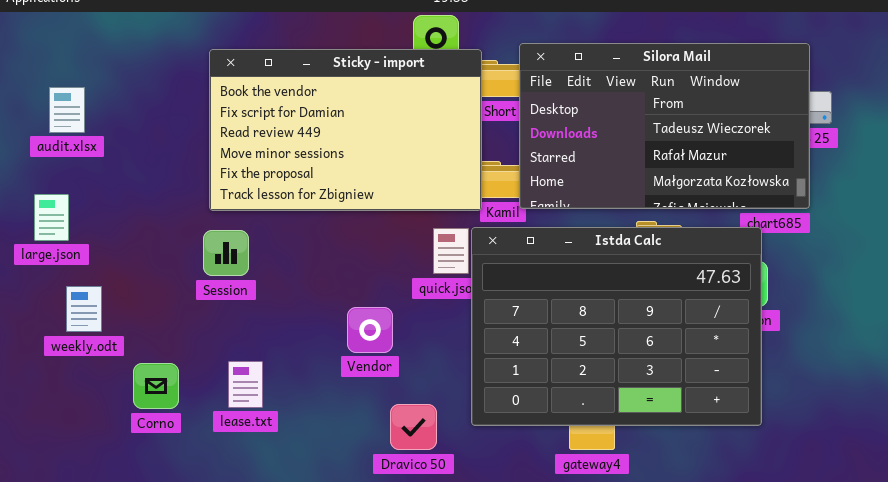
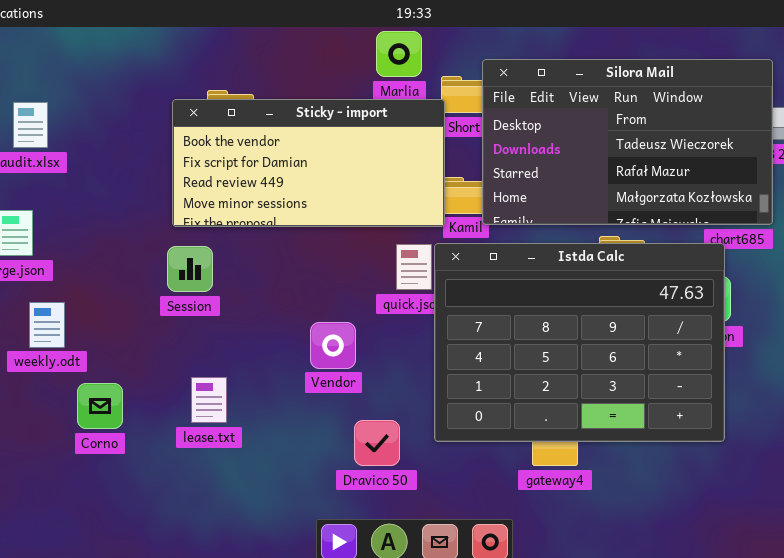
Sticky - import: [209,49,482,211] -> [172,99,445,227], resized
Corno: [133,363,179,409] -> [77,383,123,429], moved

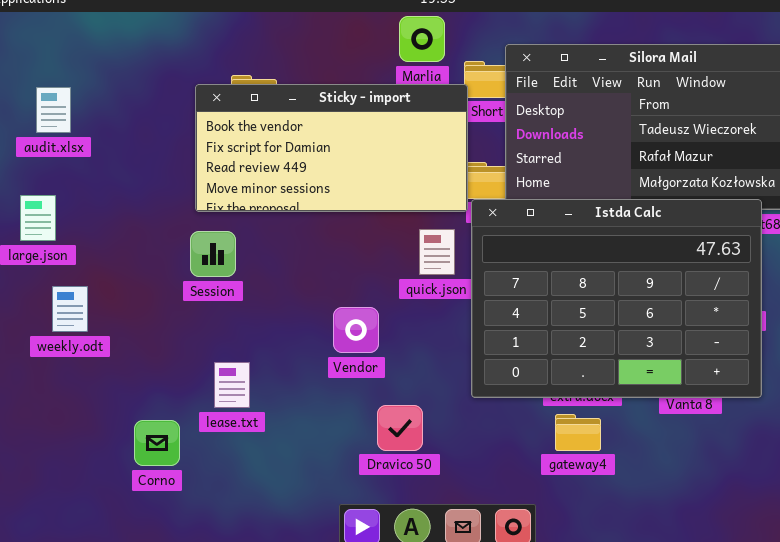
Istda Calc: [434,243,725,442] -> [471,199,762,398], moved
Corno: [77,383,123,429] -> [134,420,180,466], moved

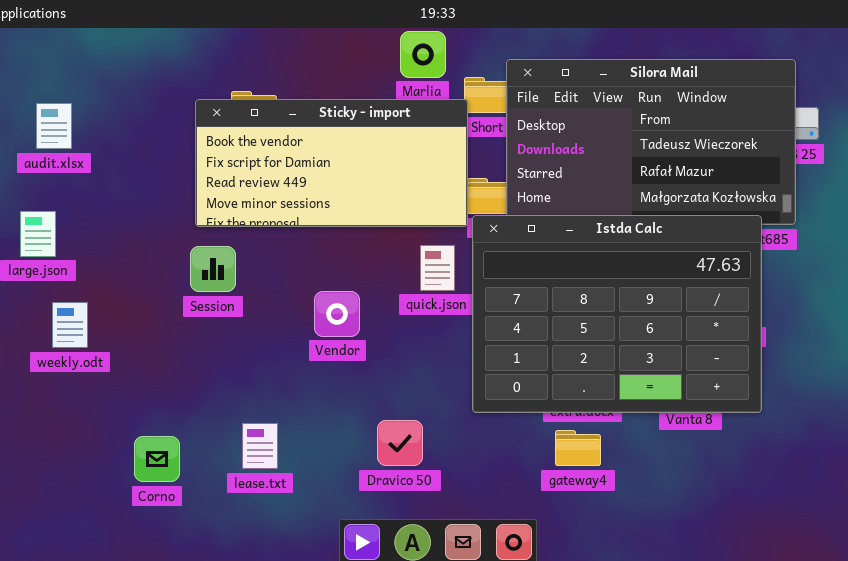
Vendor: [333,307,379,353] -> [314,291,360,337], moved
lease.txt: [214,362,250,408] -> [242,423,278,469], moved

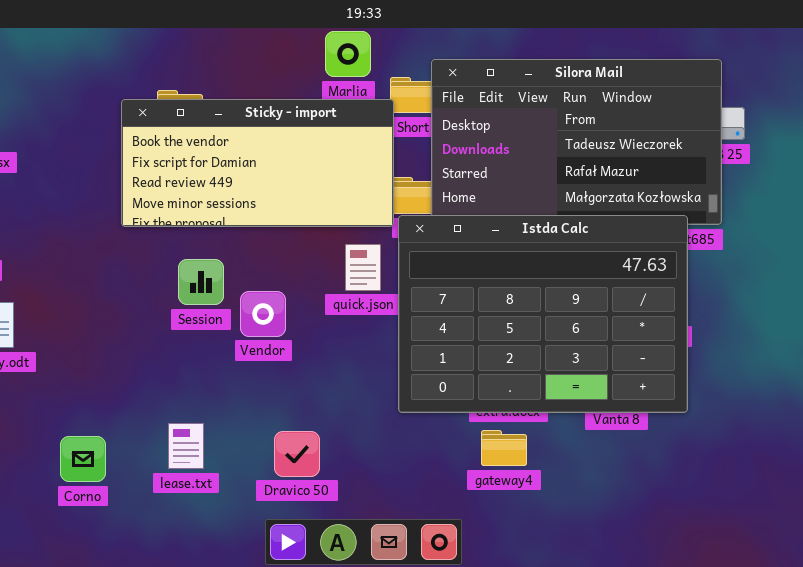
Session: [190,246,236,292] -> [178,259,224,305], moved
Dravico 50: [377,420,423,466] -> [274,431,320,477], moved

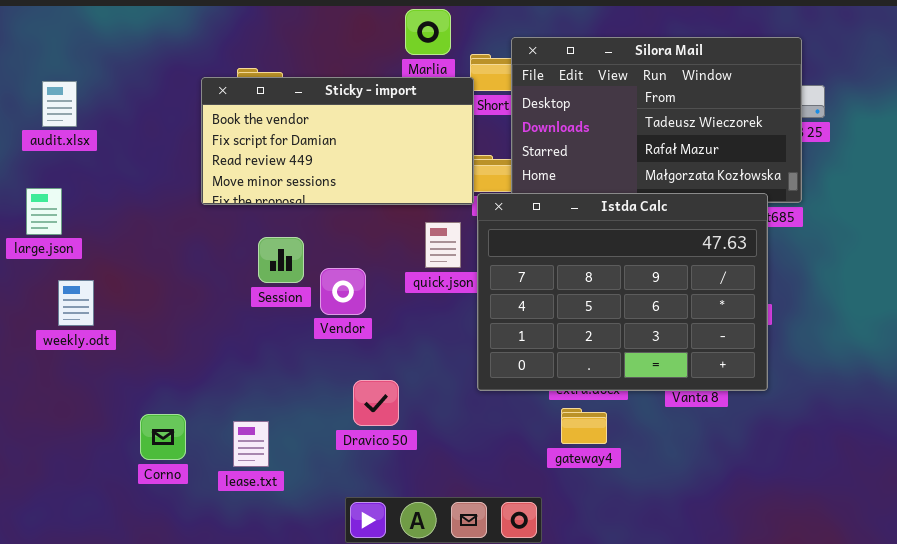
lease.txt: [168,423,204,469] -> [233,421,269,467], moved
Dravico 50: [274,431,320,477] -> [353,380,399,426], moved

